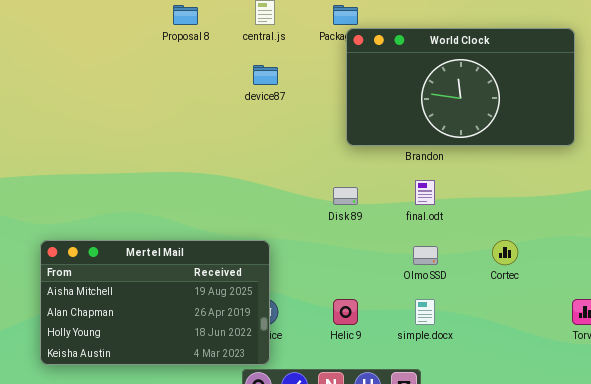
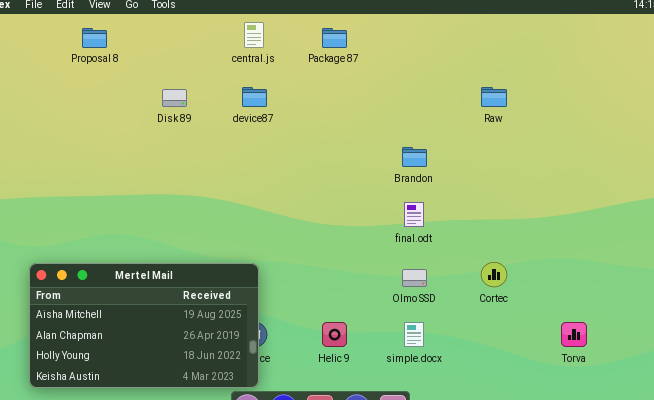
Proposal 8: [173,5,198,25] -> [82,28,107,48], moved
World Clock: [346,28,575,146] -> none, closed
Disk 89: [333,187,358,205] -> [162,89,187,107], moved

